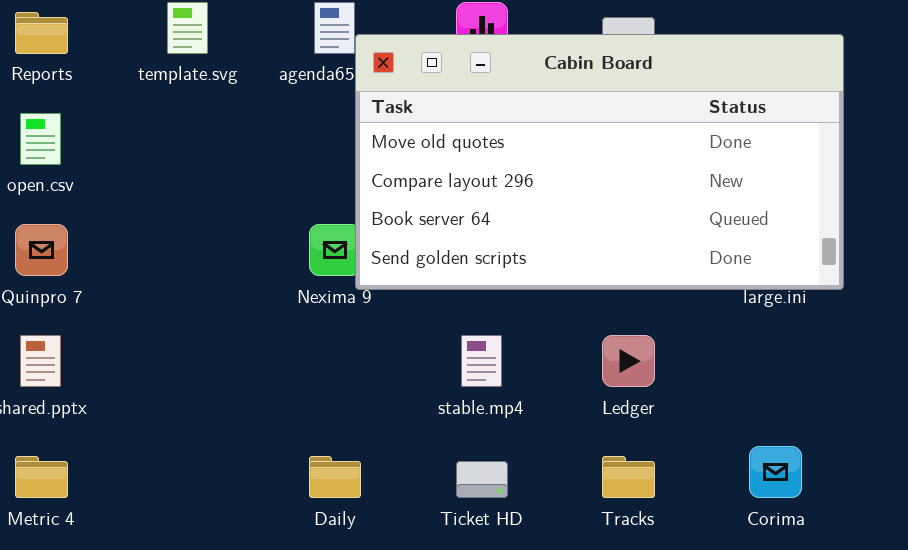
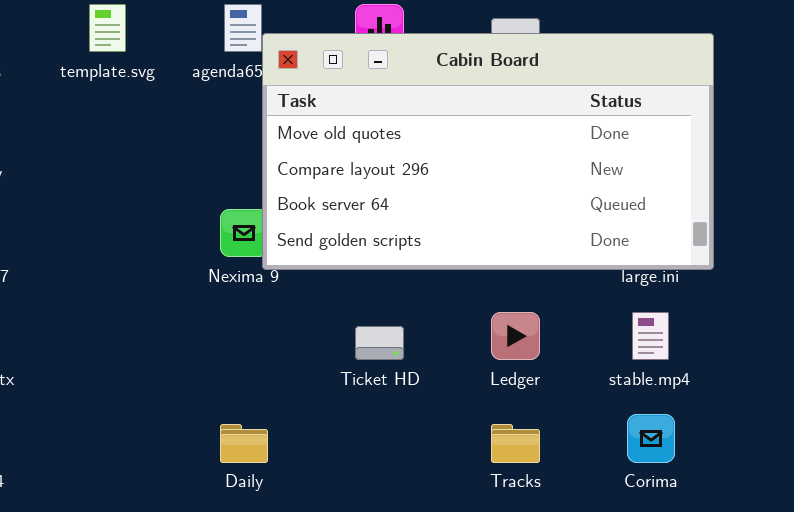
stable.mp4: [461,335,502,387] -> [632,312,669,360], moved
Ticket HD: [456,461,508,498] -> [355,326,404,360], moved

